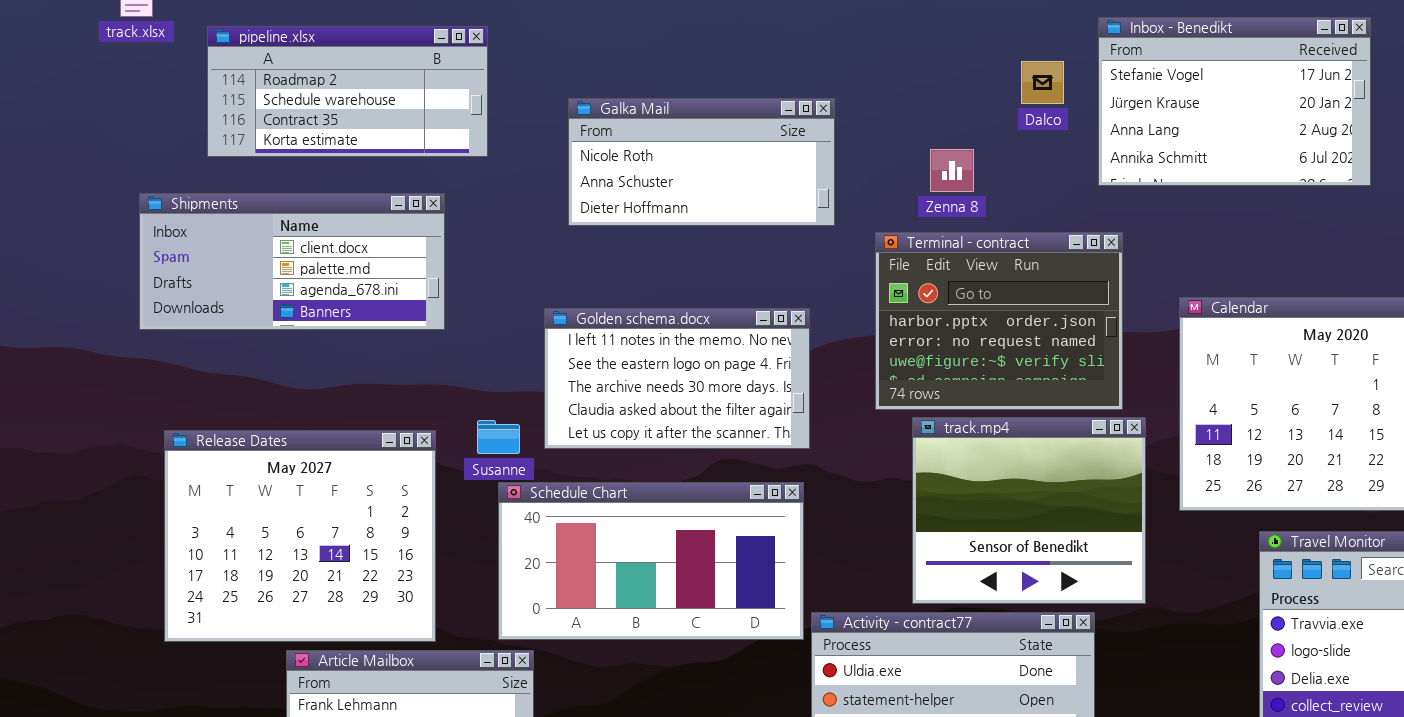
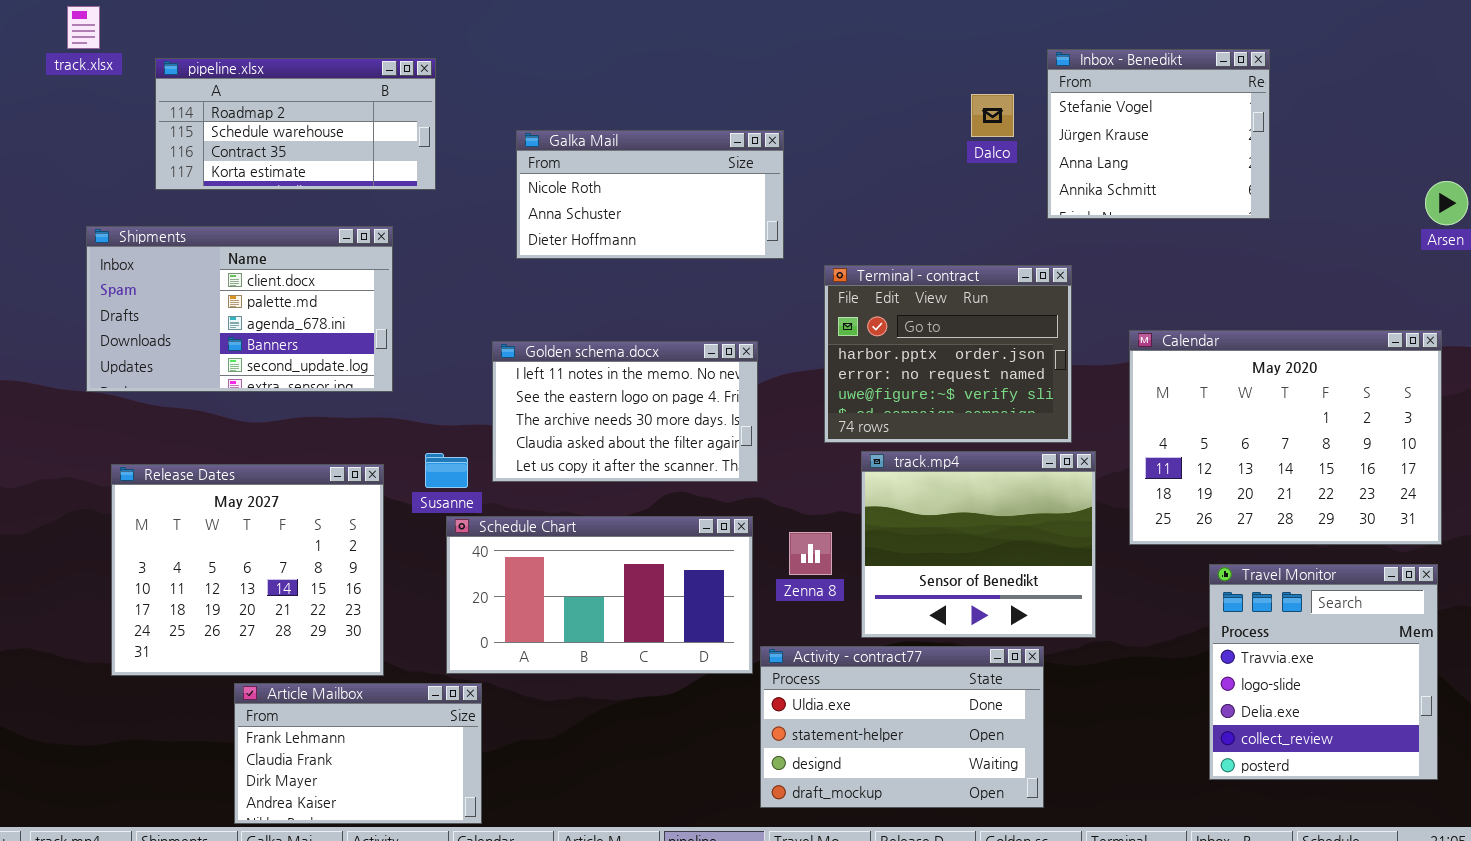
Inbox - Benedikt: [1098,17,1371,186] -> [1047,49,1270,219], resized
Zenna 8: [930,149,974,192] -> [789,532,832,575], moved
Shipments: [139,193,445,330] -> [86,226,393,392], resized

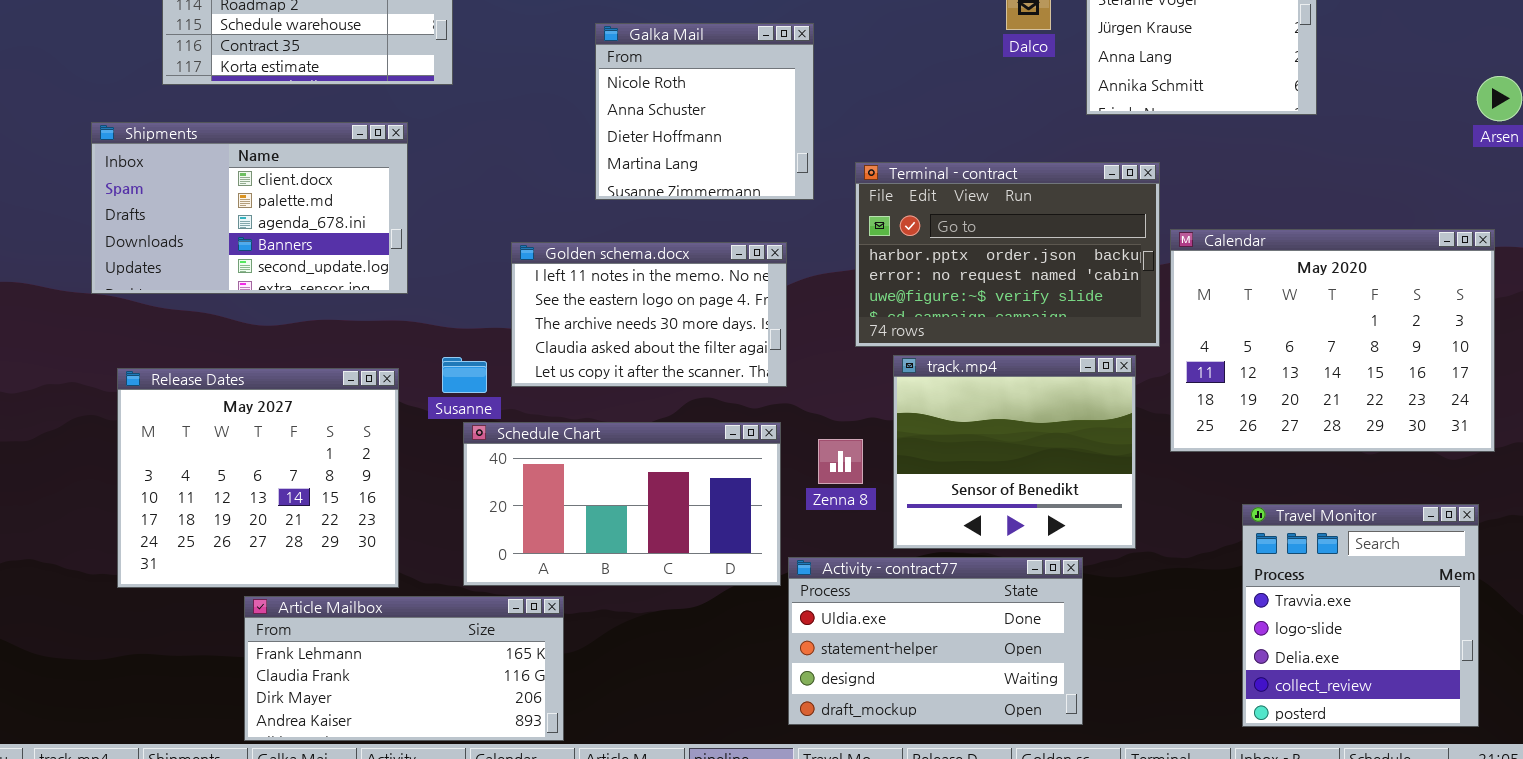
Galka Mail: [516,130,784,259] -> [595,23,814,200], resized
Terminal - contract: [824,265,1072,443] -> [855,162,1160,347], resized
Travel Monitor: [1209,564,1438,780] -> [1242,504,1479,727], moved
Article Mailbox: [234,683,482,824] -> [244,596,564,741], resized

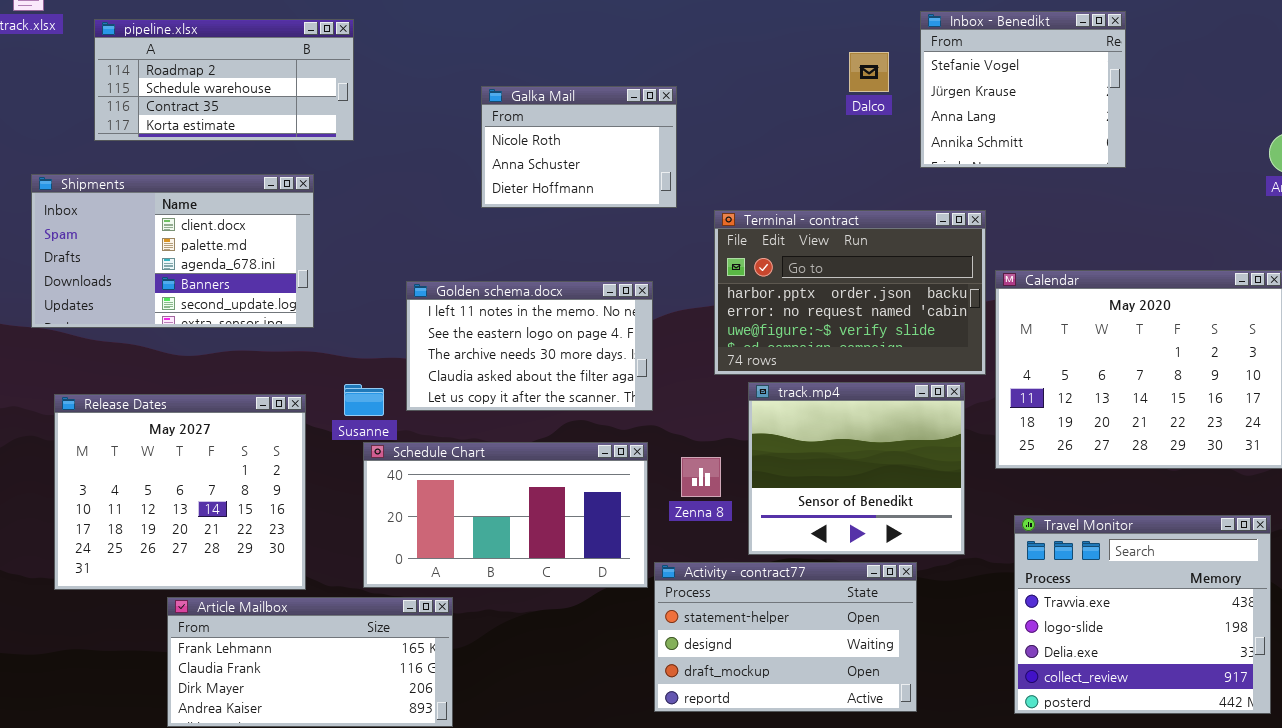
Galka Mail: [595,23,814,200] -> [481,86,677,208], resized
Travel Monitor: [1242,504,1479,727] -> [1014,515,1271,714], resized
Activity - contract77: [788,557,1083,725] -> [654,562,917,712], scrolled down 1 row

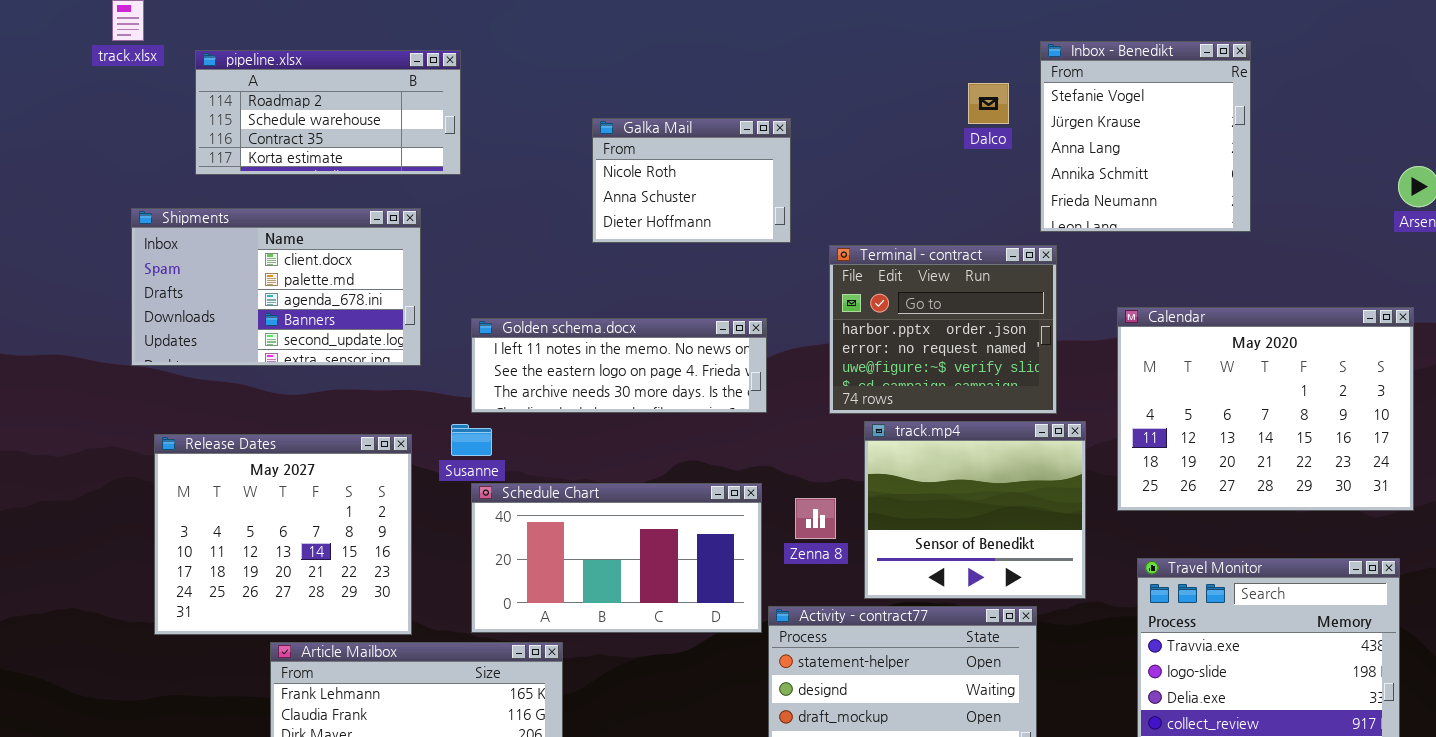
Inbox - Benedikt: [920,11,1126,168] -> [1040,41,1251,232], resized
Terminal - contract: [714,210,986,375] -> [829,245,1057,414], resized
Golden schema.docx: [406,281,653,411] -> [471,318,767,413], resized

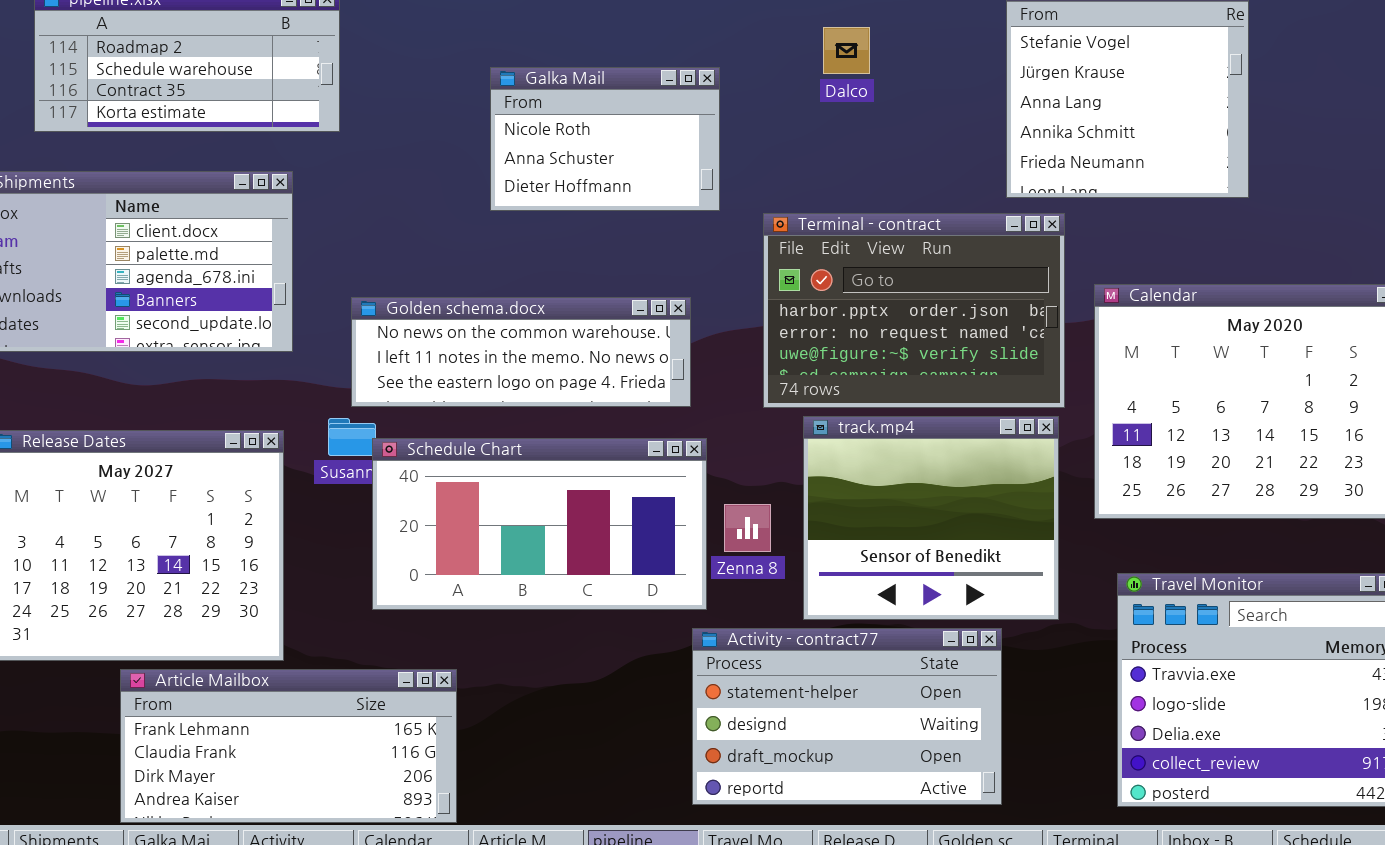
Dalco: [968,83,1009,124] -> [823,27,870,74], moved
Terminal - contract: [829,245,1057,414] -> [763,213,1065,408], resized
Golden schema.docx: [471,318,767,413] -> [351,297,691,407], scrolled up 1 row
Schedule Chart: [471,483,762,633] -> [372,438,707,610], moved

